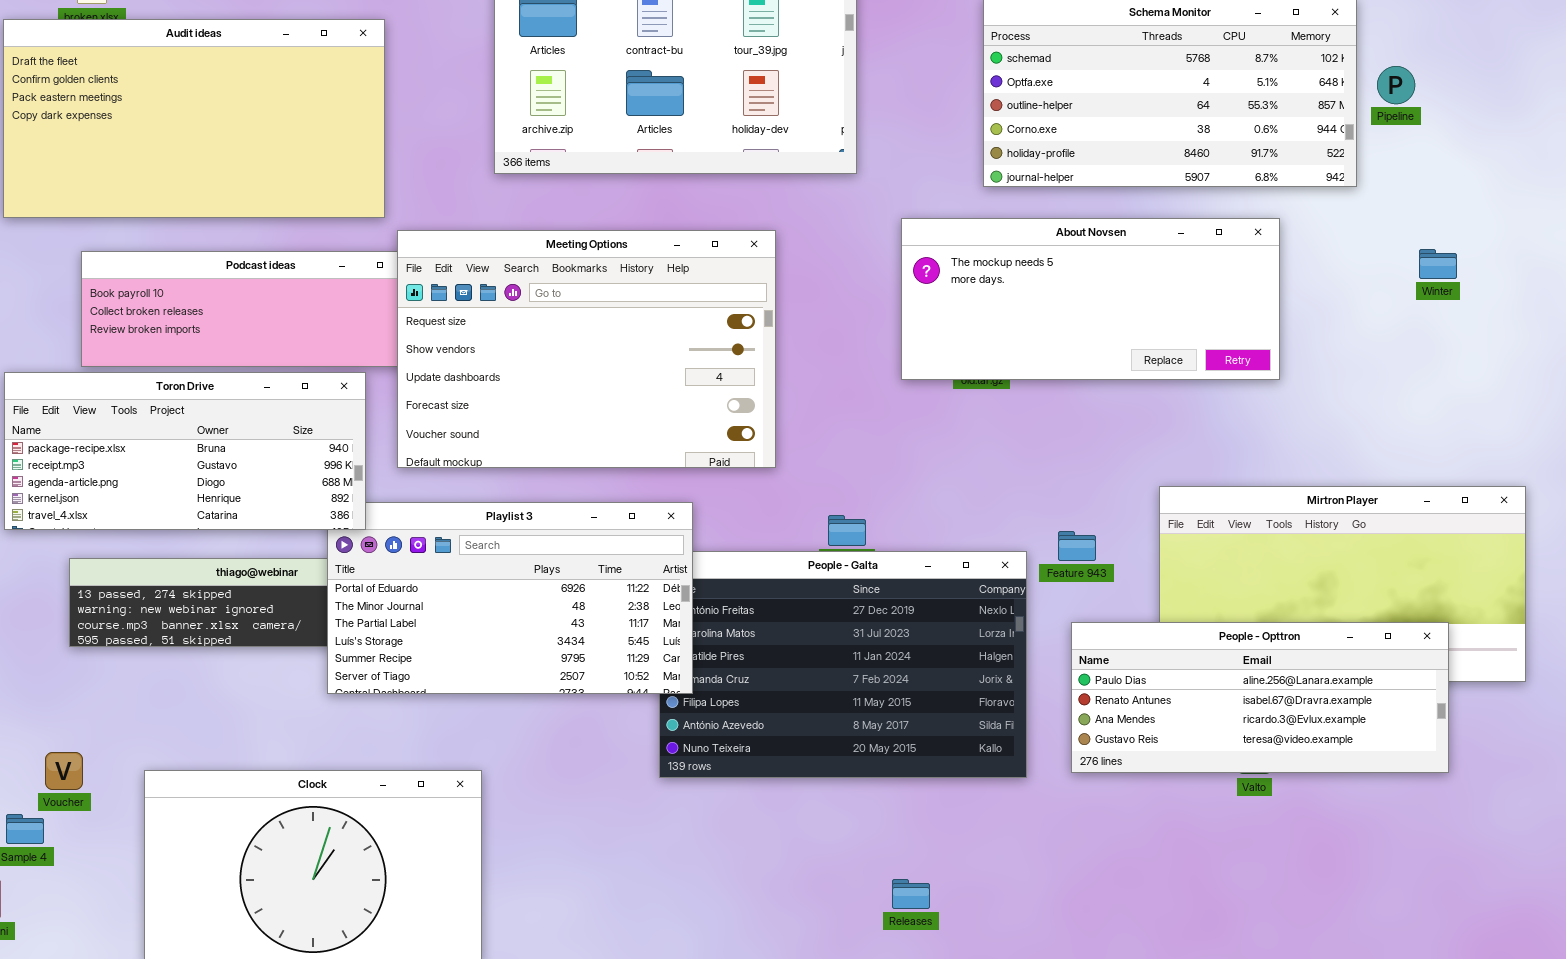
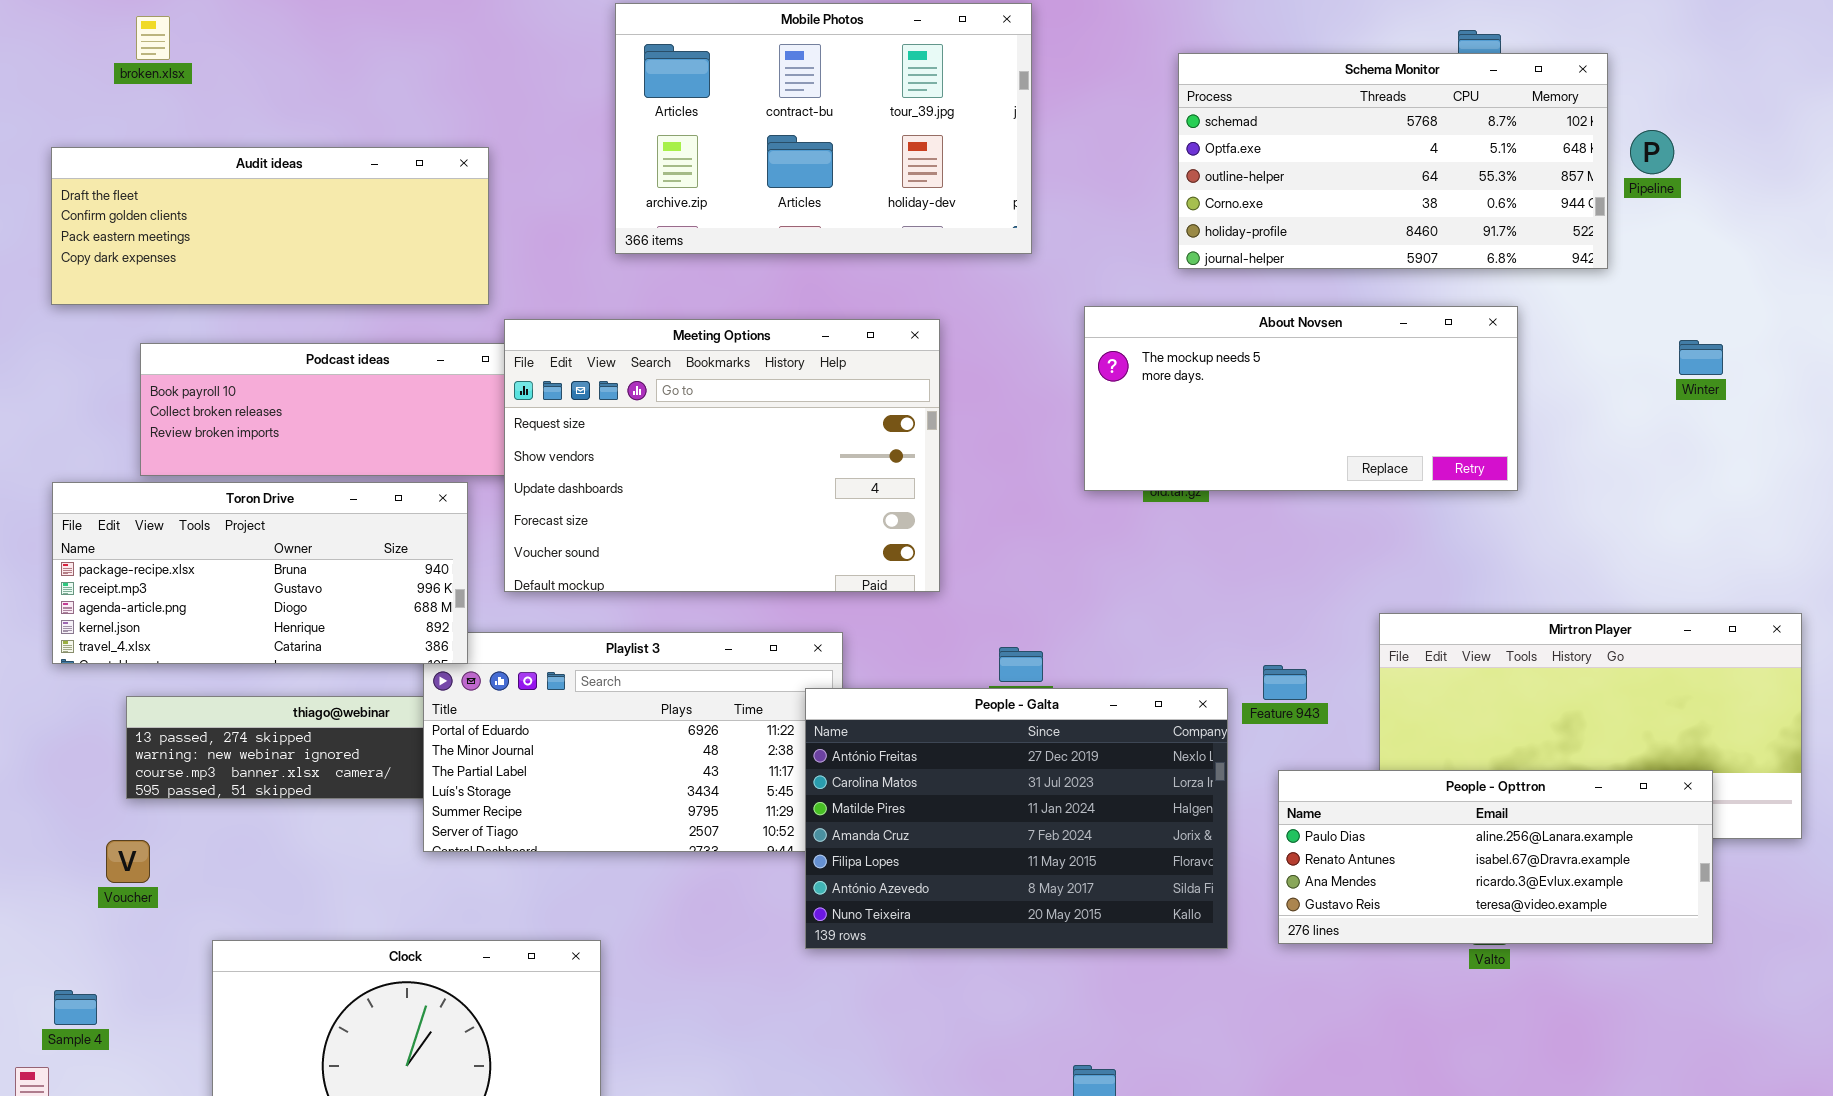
Audit ideas: [3,19,385,218] -> [51,147,489,305], resized
People - Galta: [659,551,1027,778] -> [805,688,1228,949], raised
Voucher: [45,752,83,790] -> [106,840,150,883], moved

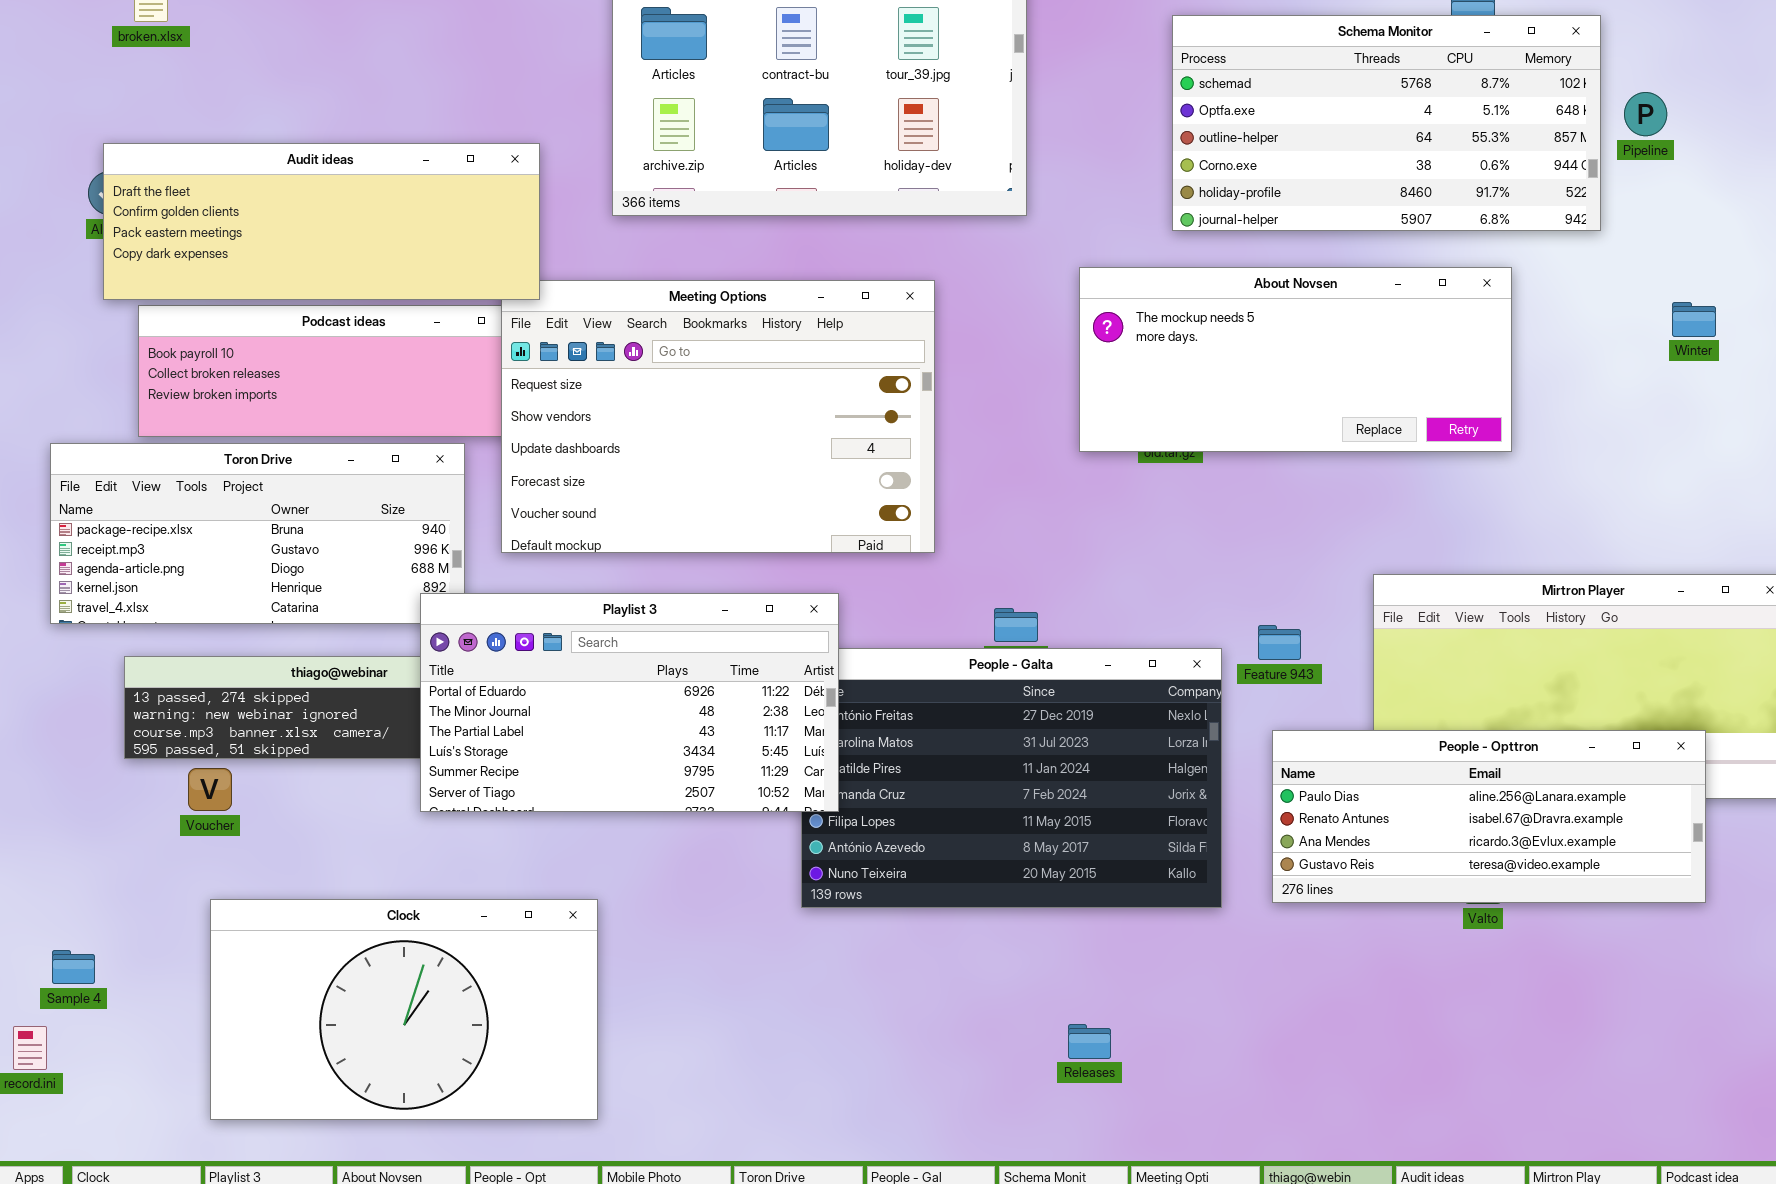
Audit ideas: [51,147,489,305] -> [103,143,540,300], moved
Playlist 3: [423,632,843,852] -> [420,593,839,812], raised
Voucher: [106,840,150,883] -> [188,768,232,811], moved

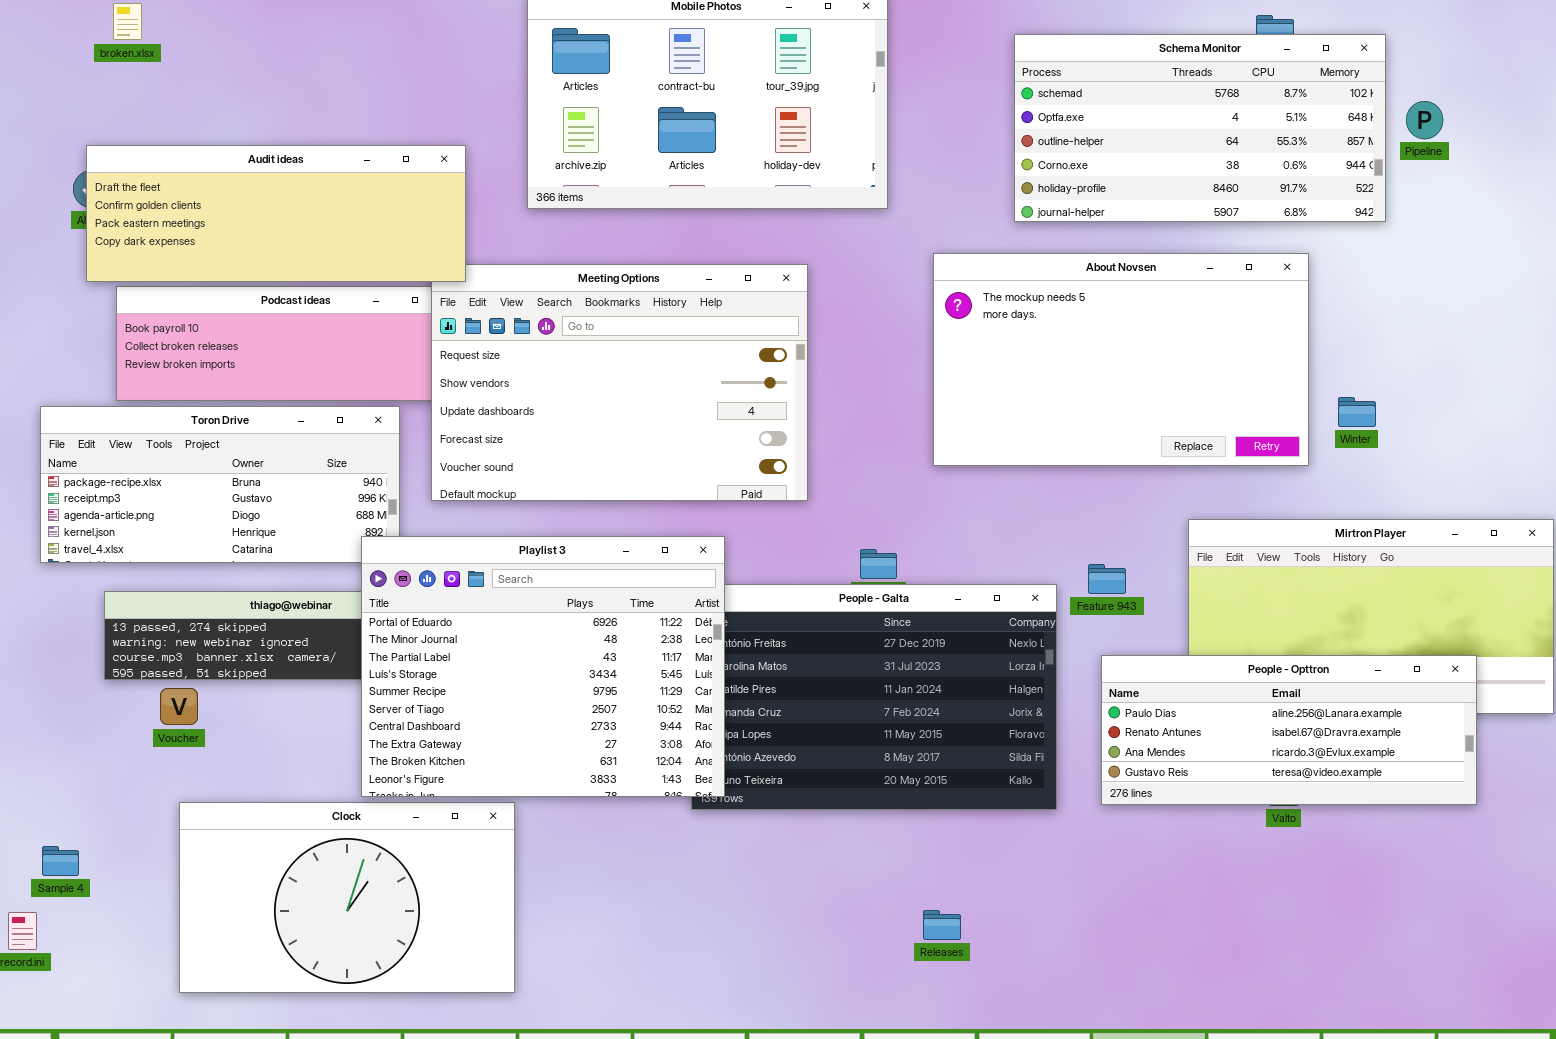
About Novsen: [1079,267,1512,452] -> [933,253,1309,466], resized
Winter: [1672,302,1716,337] -> [1338,397,1376,427], moved
Playlist 3: [420,593,839,812] -> [361,536,725,797], resized

